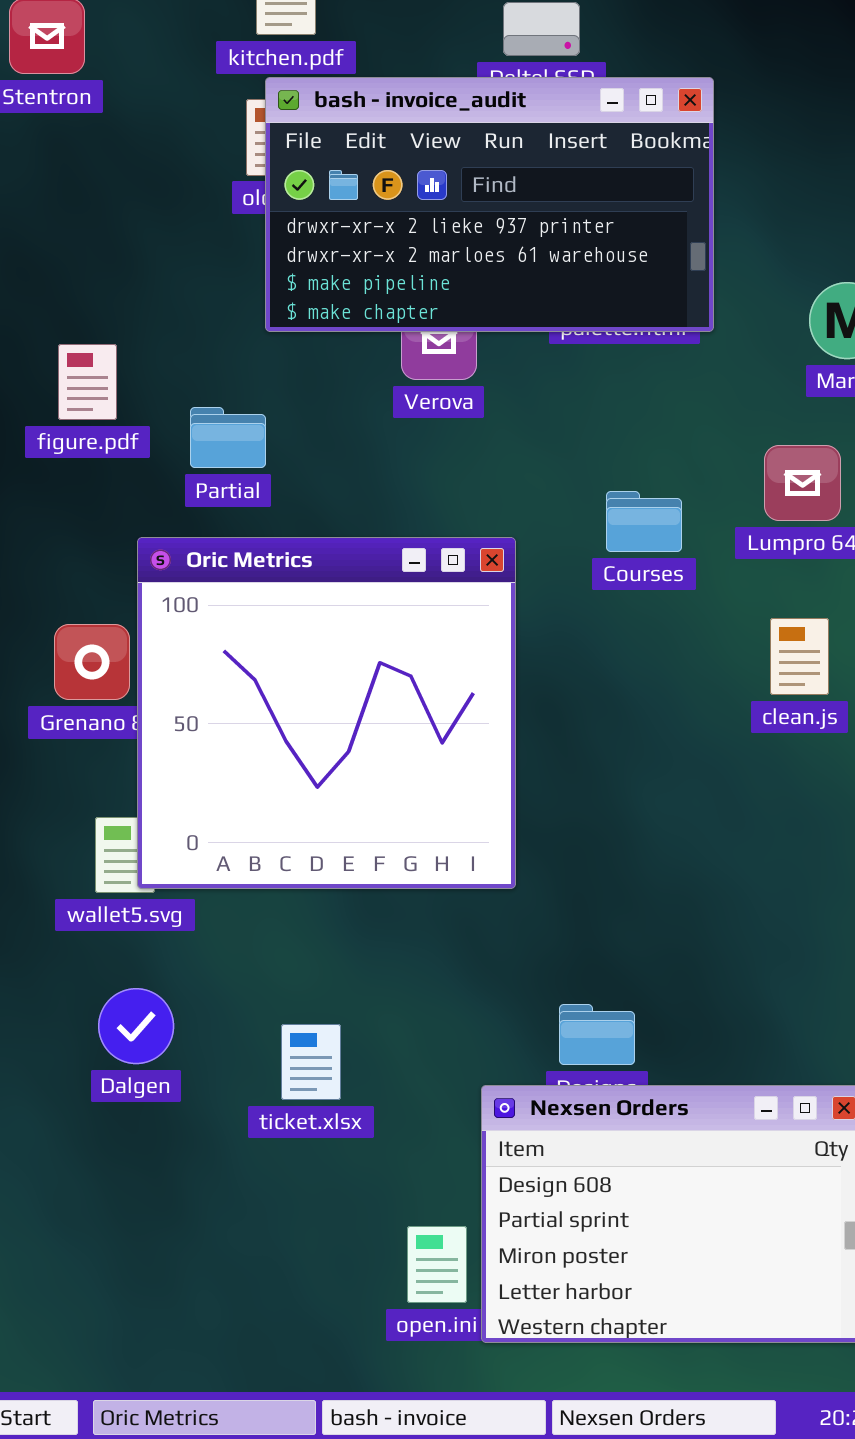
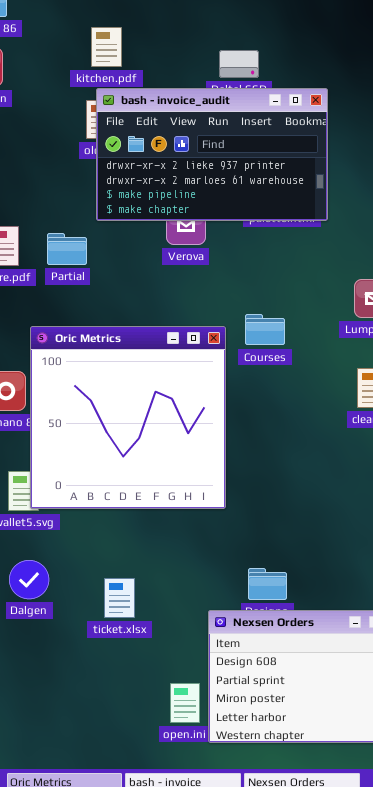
Partial: [190,407,266,468] -> [47,233,87,265], moved
Courses: [606,491,682,552] -> [245,314,285,345], moved

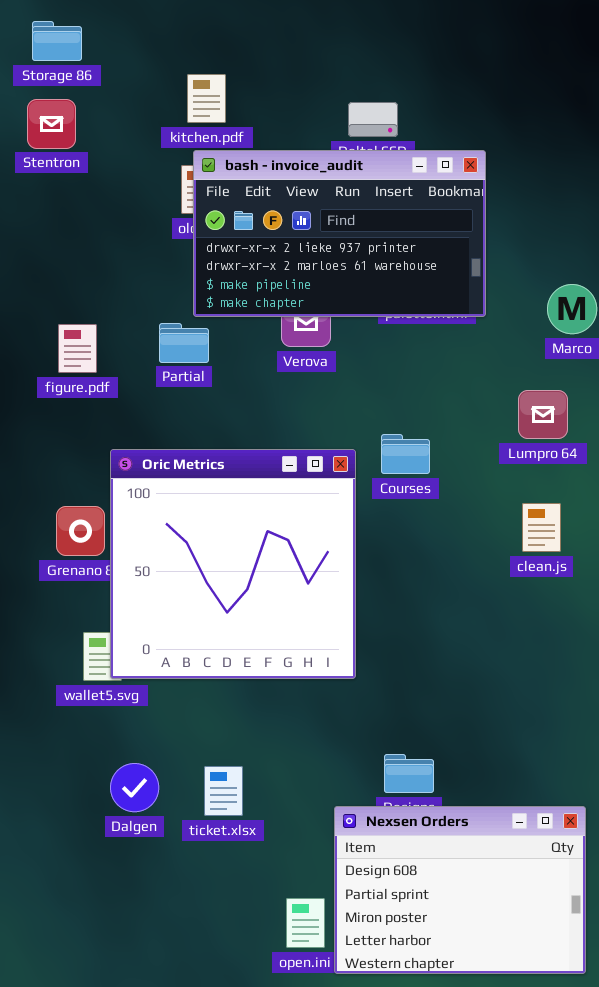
Partial: [47,233,87,265] -> [159,323,209,363], moved
Dalgen: [9,560,49,599] -> [110,763,159,812], moved

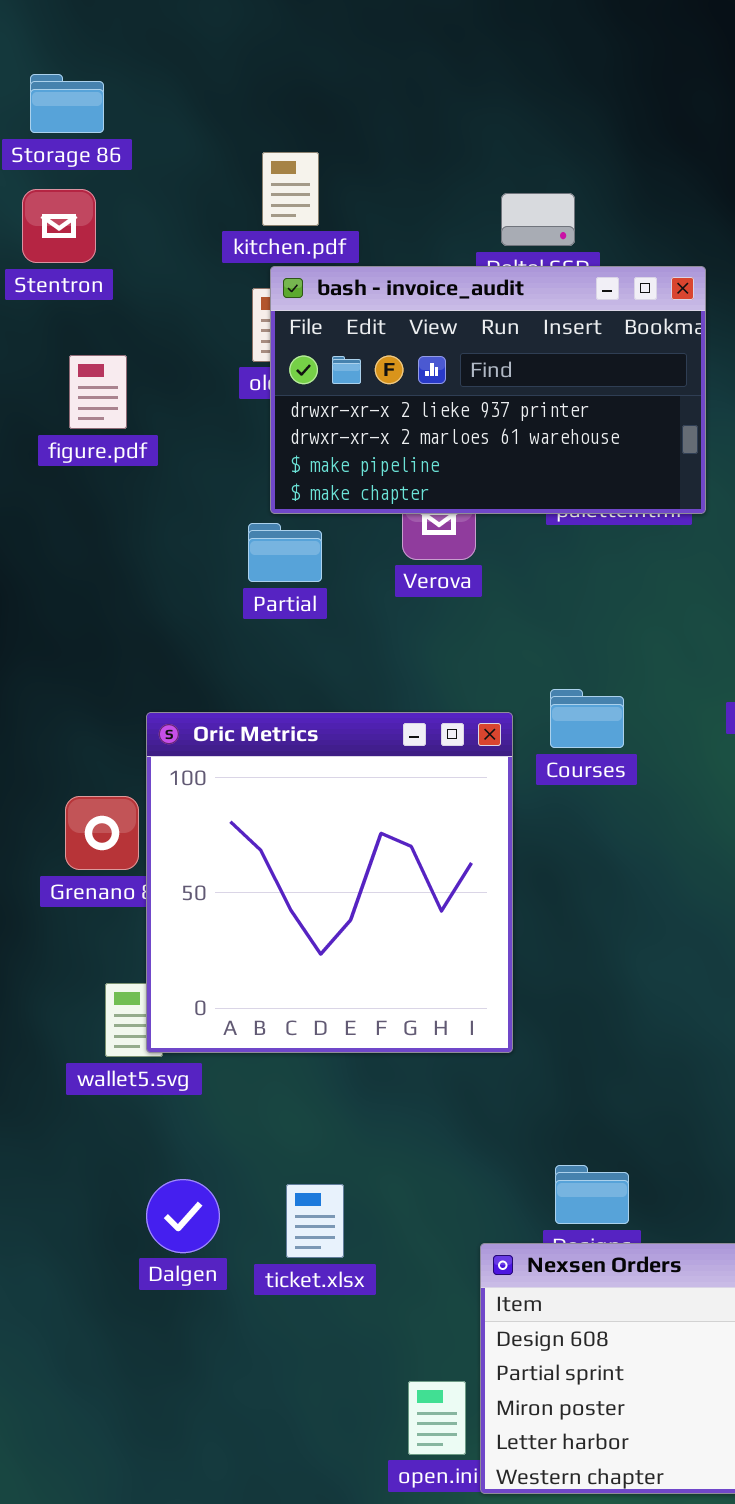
Partial: [159,323,209,363] -> [248,523,322,582], moved
figure.pdf: [58,324,97,373] -> [69,355,127,429], moved

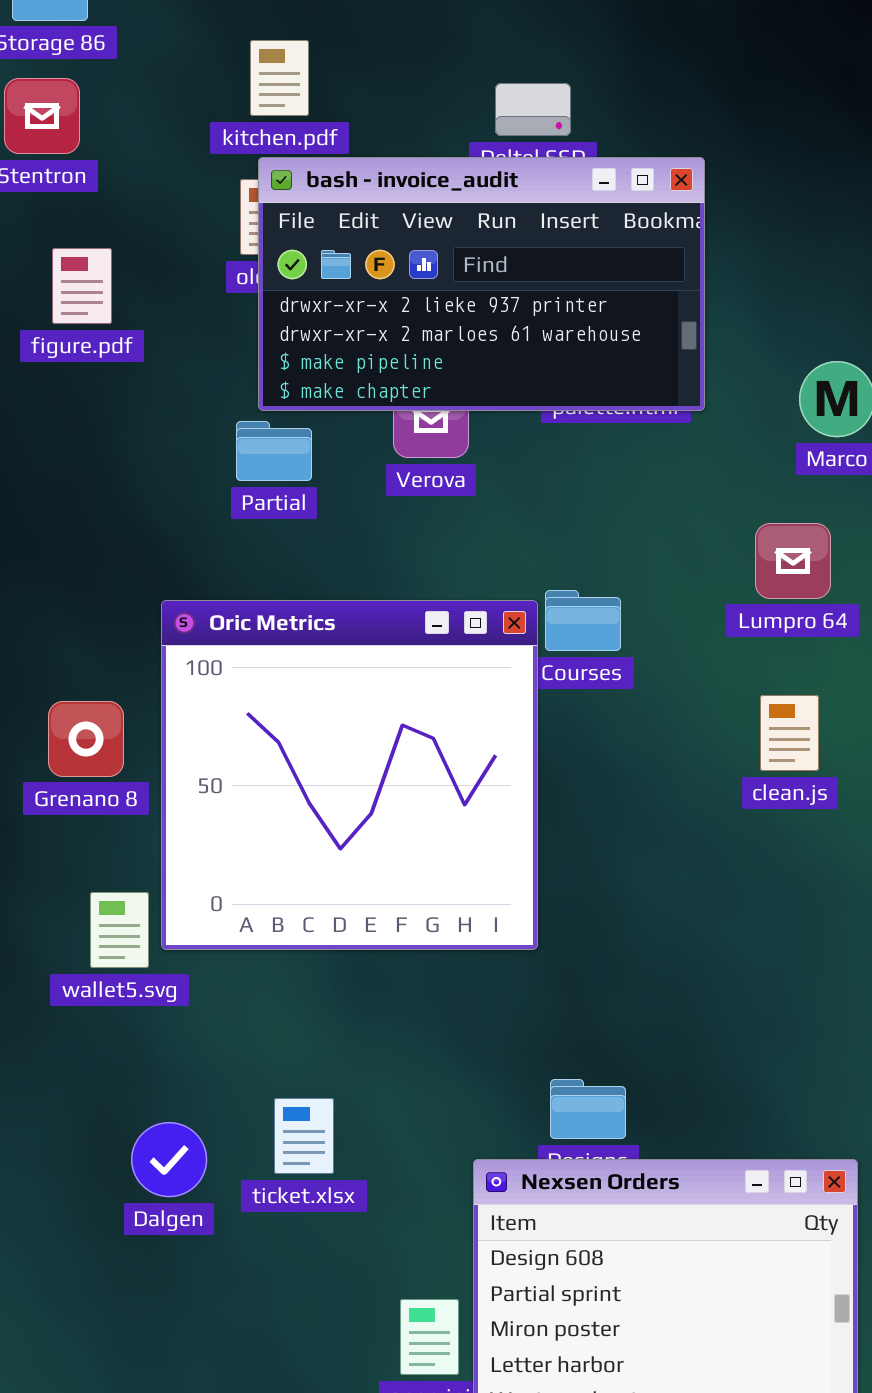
Oric Metrics: [146,712,513,1053] -> [161,600,538,950], moved
Dalgen: [146,1179,220,1253] -> [131,1122,207,1197], moved

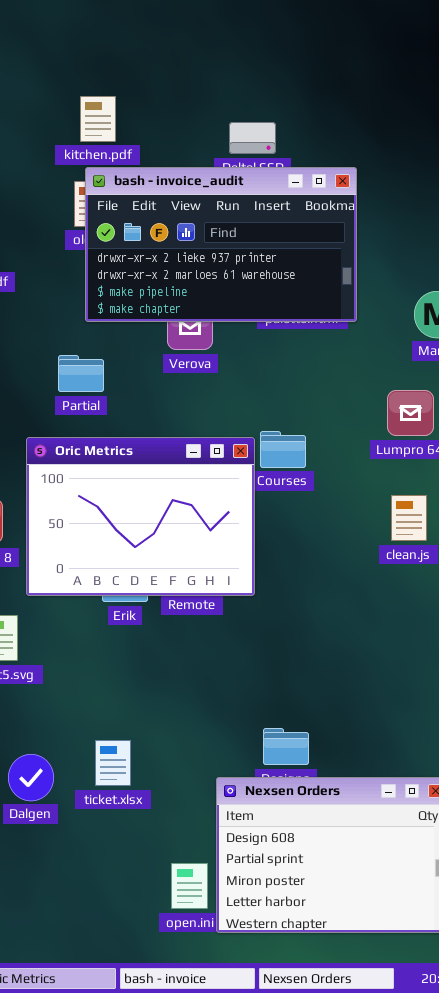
Partial: [236,421,312,481] -> [58,355,104,392], moved
Oric Metrics: [161,600,538,950] -> [26,437,255,596], resized

